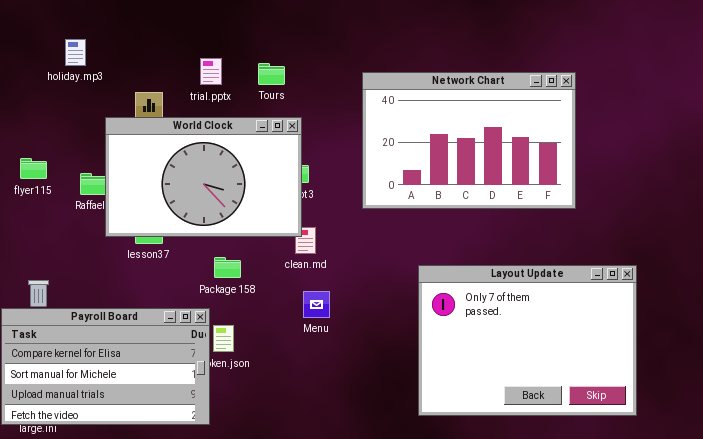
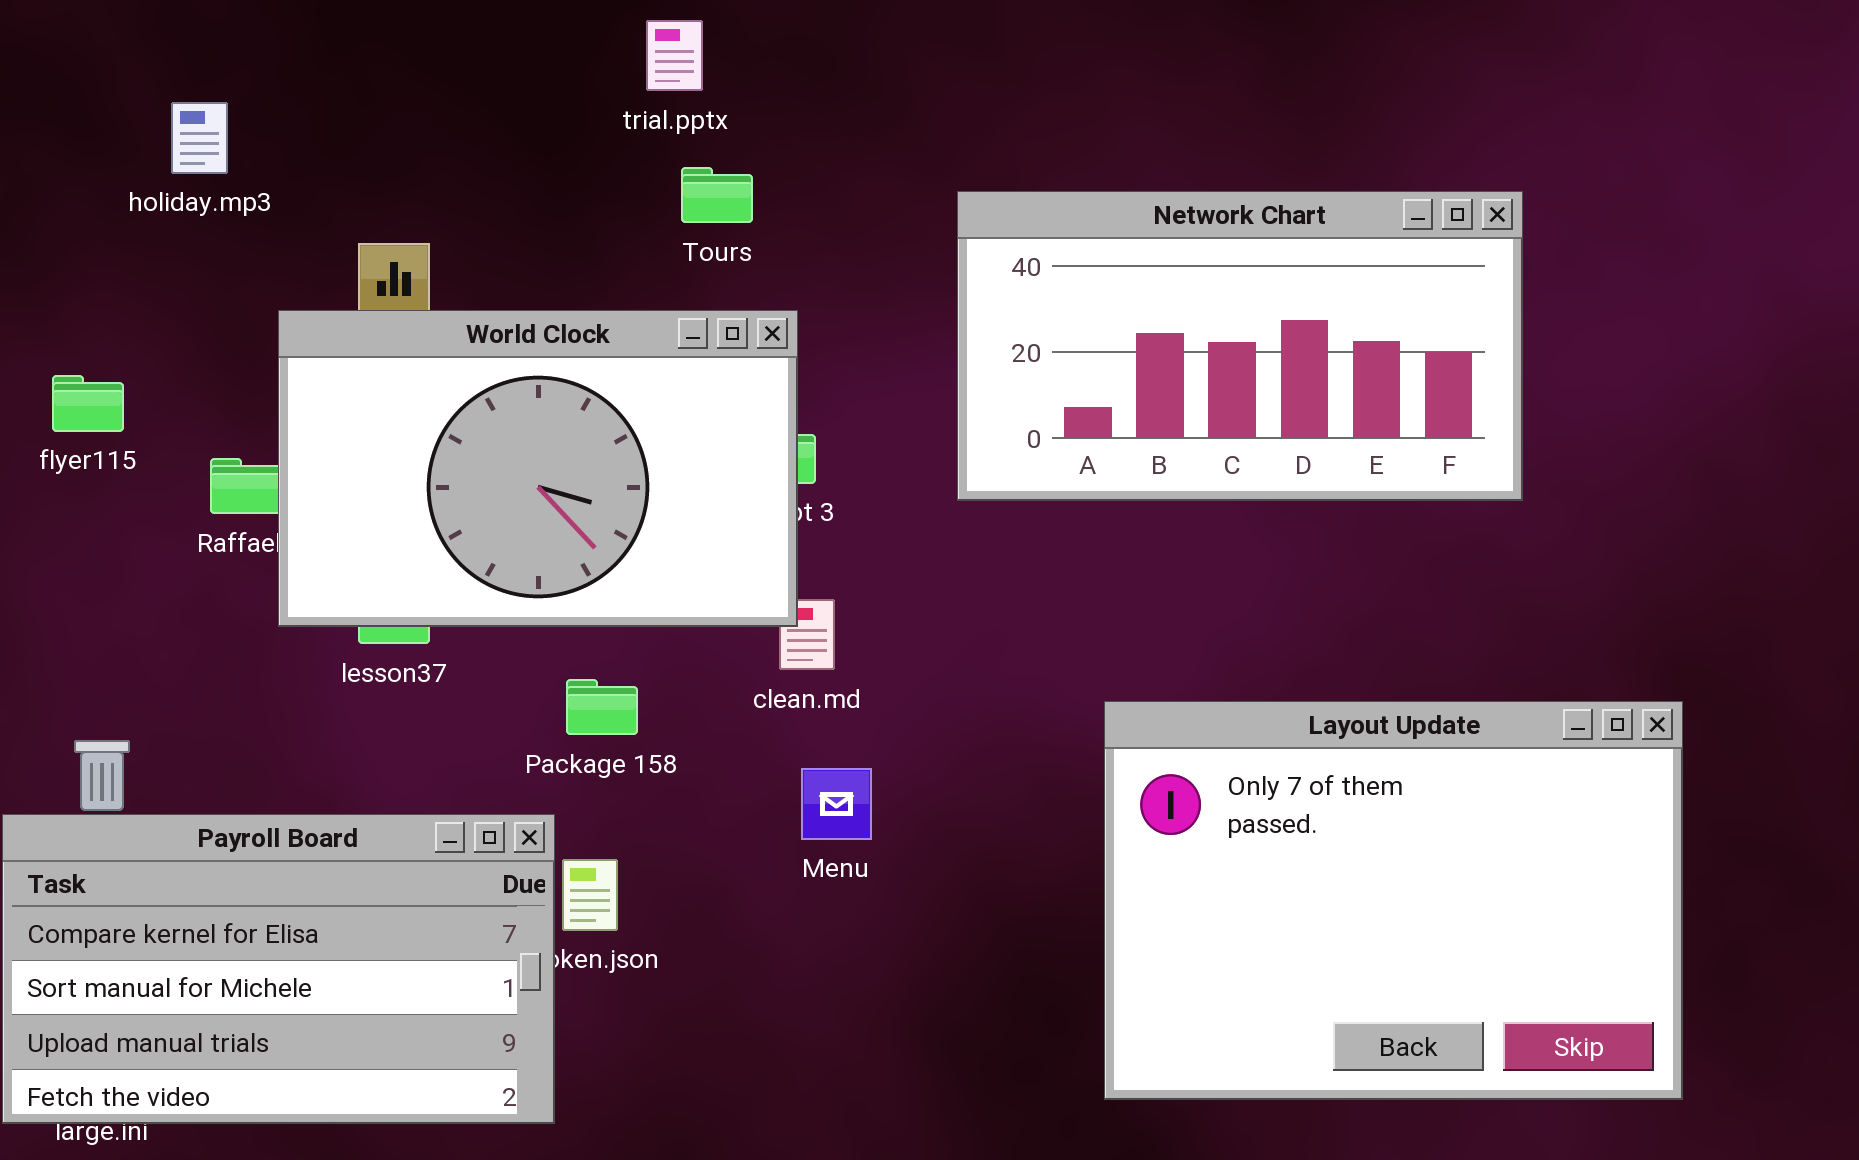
trial.pptx: [200,58,222,85] -> [646,20,703,91], moved
Network Chart: [362,72,576,209] -> [957,191,1523,501], resized
flyer115: [20,158,47,179] -> [52,375,124,432], moved

